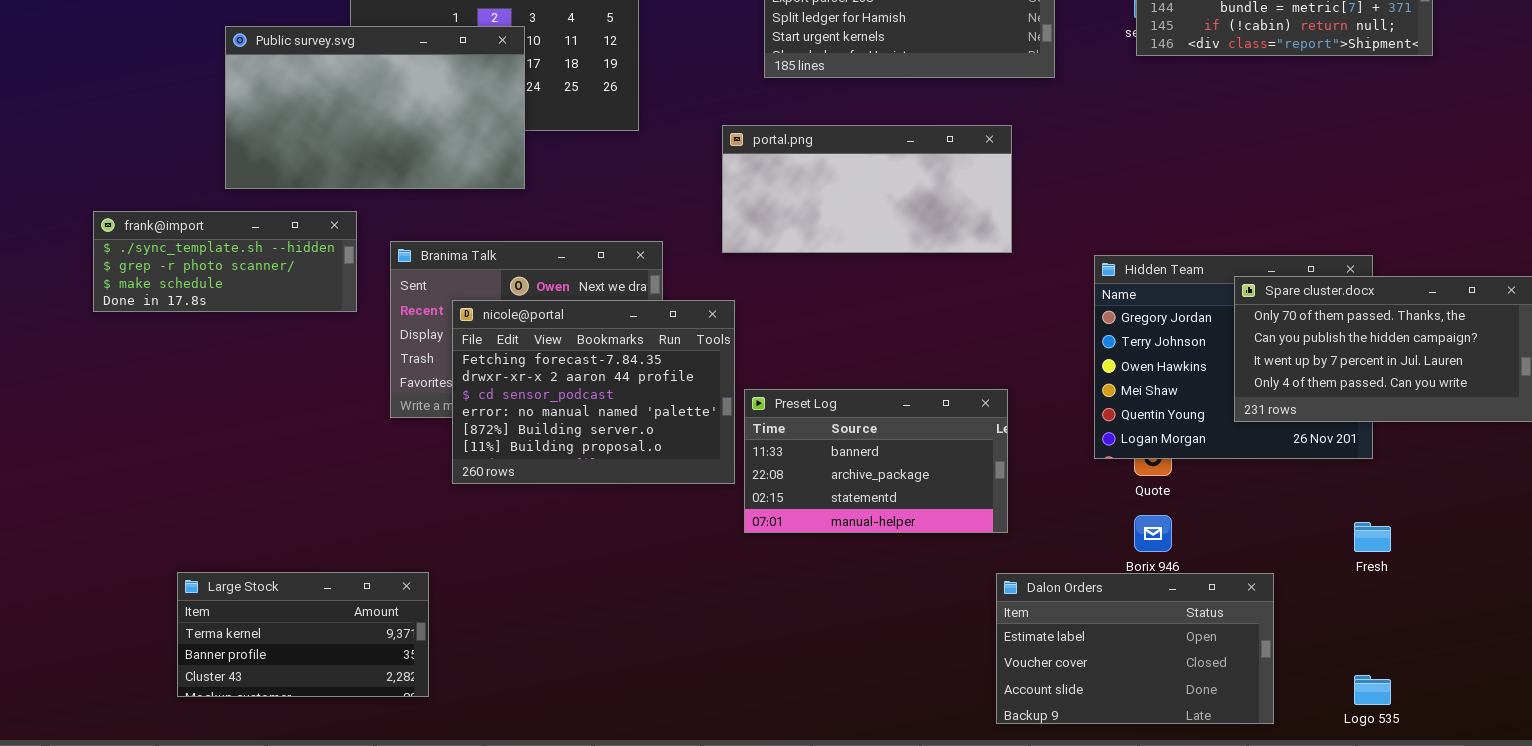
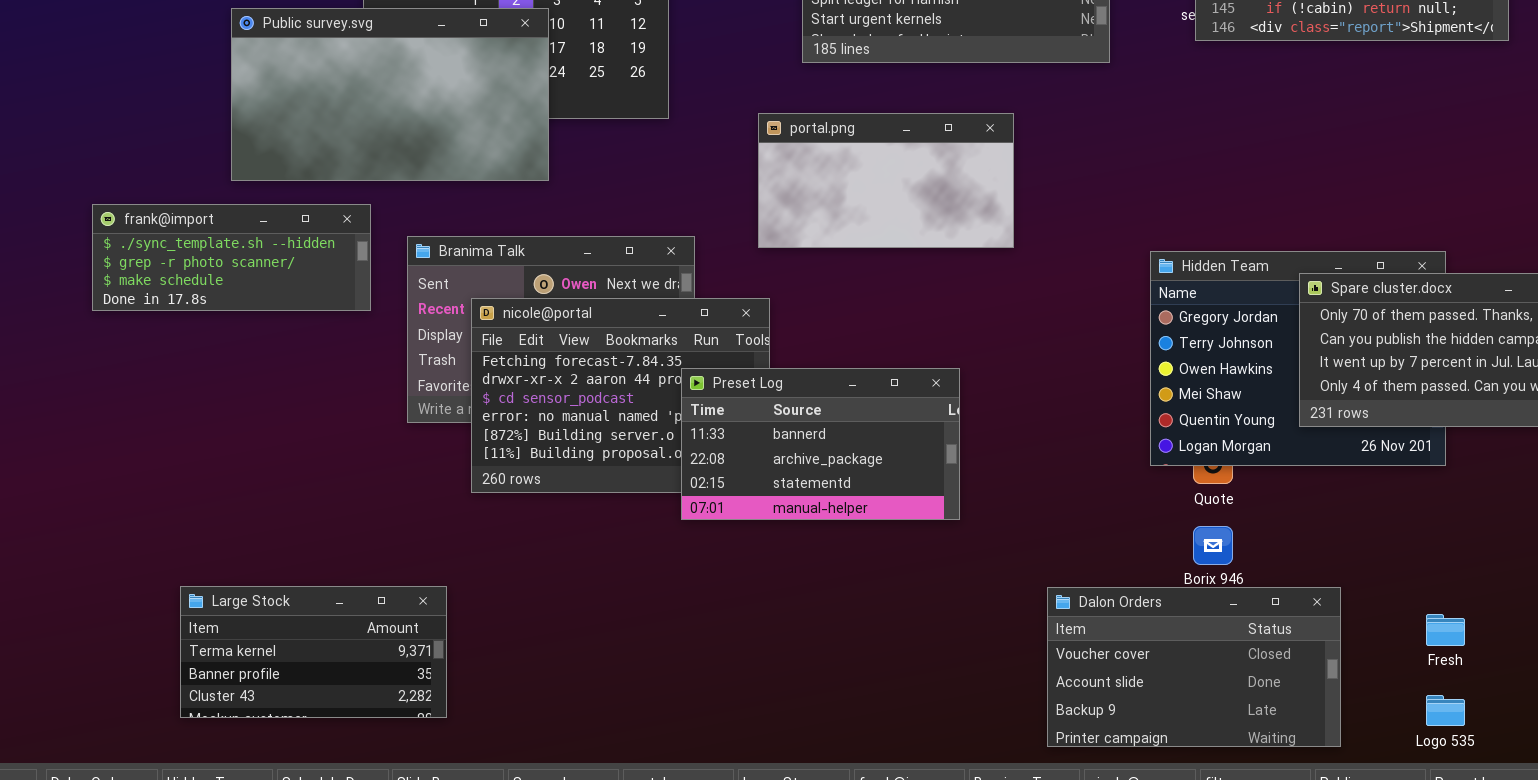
portal.png: [722,125,1012,253] -> [758,113,1014,248], resized
Preset Log: [744,389,1008,533] -> [681,368,960,520], moved
Fresh: [1354,522,1391,552] -> [1426,614,1465,646], moved
Dalon Orders: [996,573,1274,724] -> [1047,587,1341,747], scrolled down 1 row

